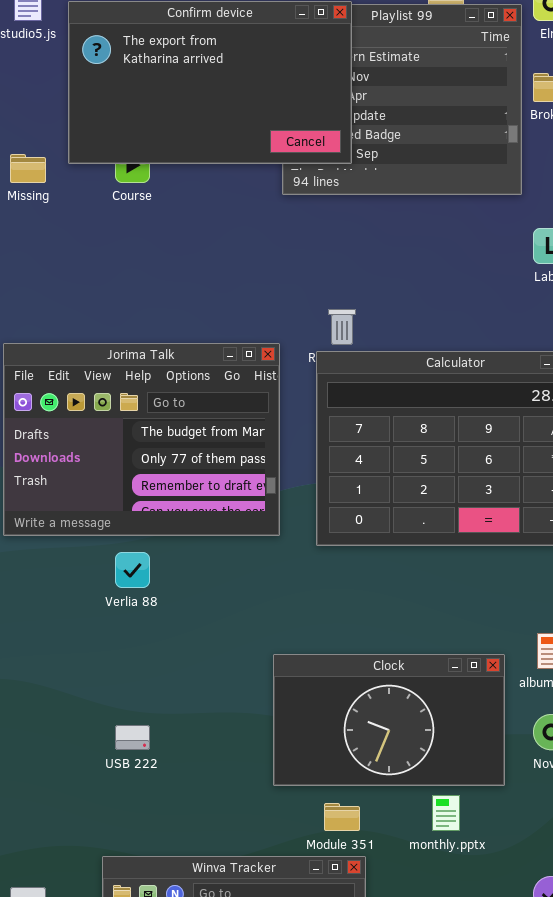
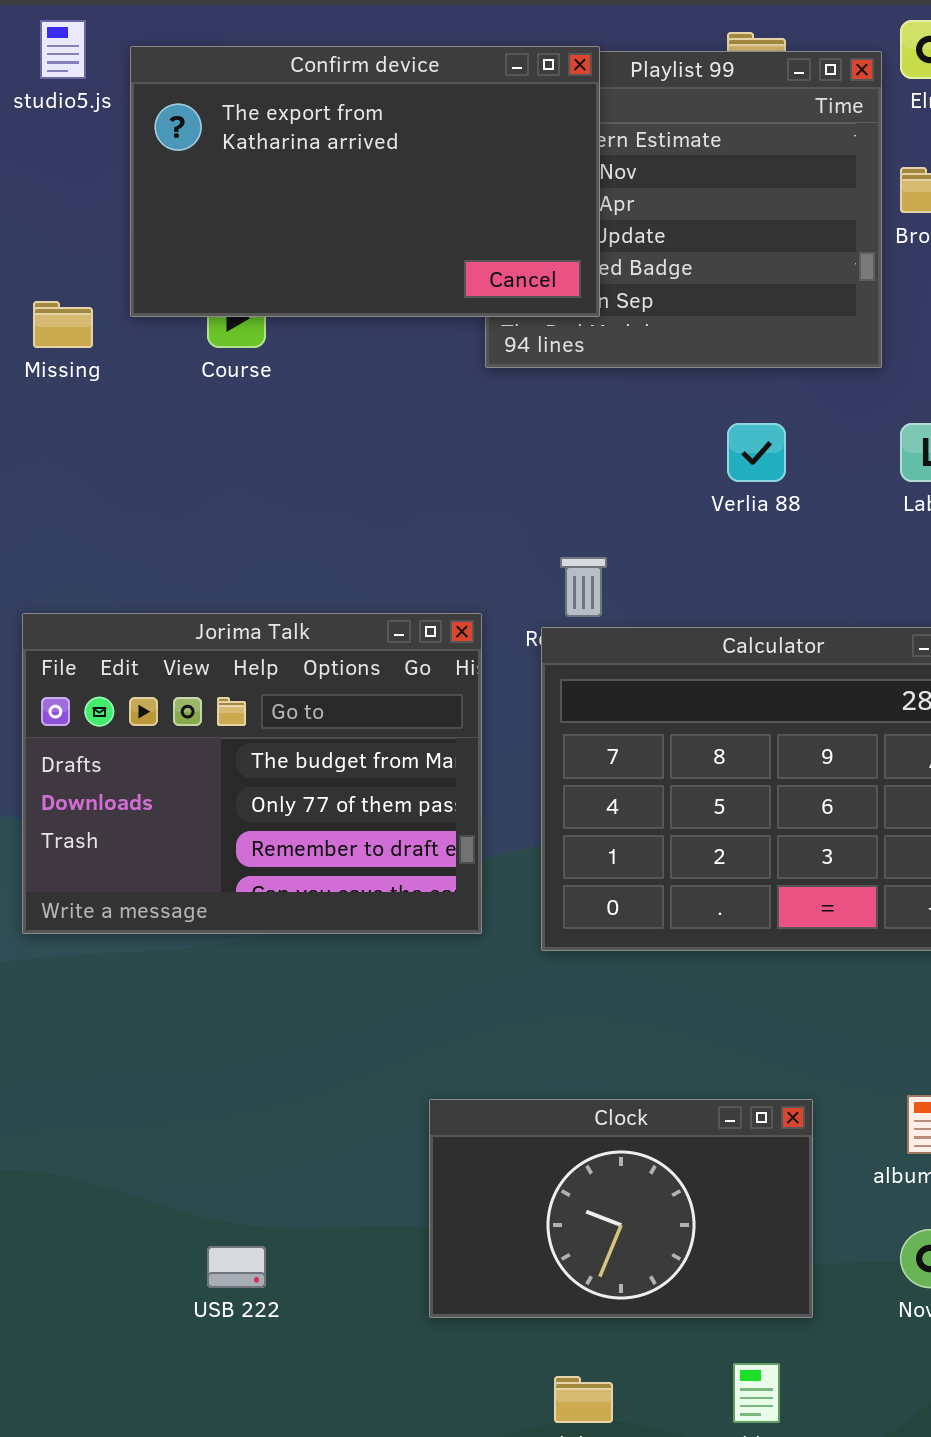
Verlia 88: [115,552,150,588] -> [727,423,786,482], moved
Clock: [273,654,505,786] -> [429,1099,813,1318], moved

